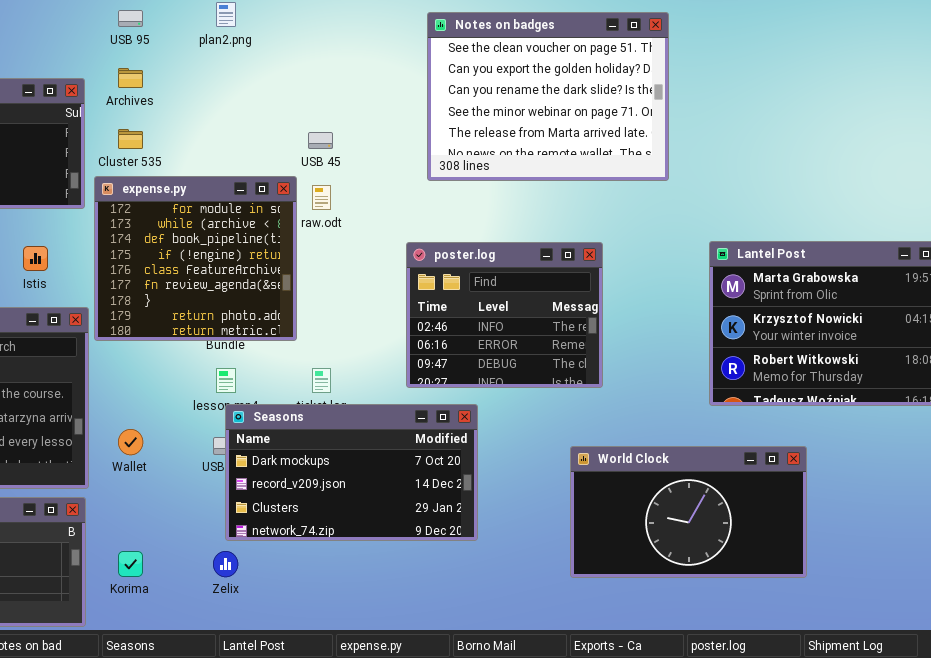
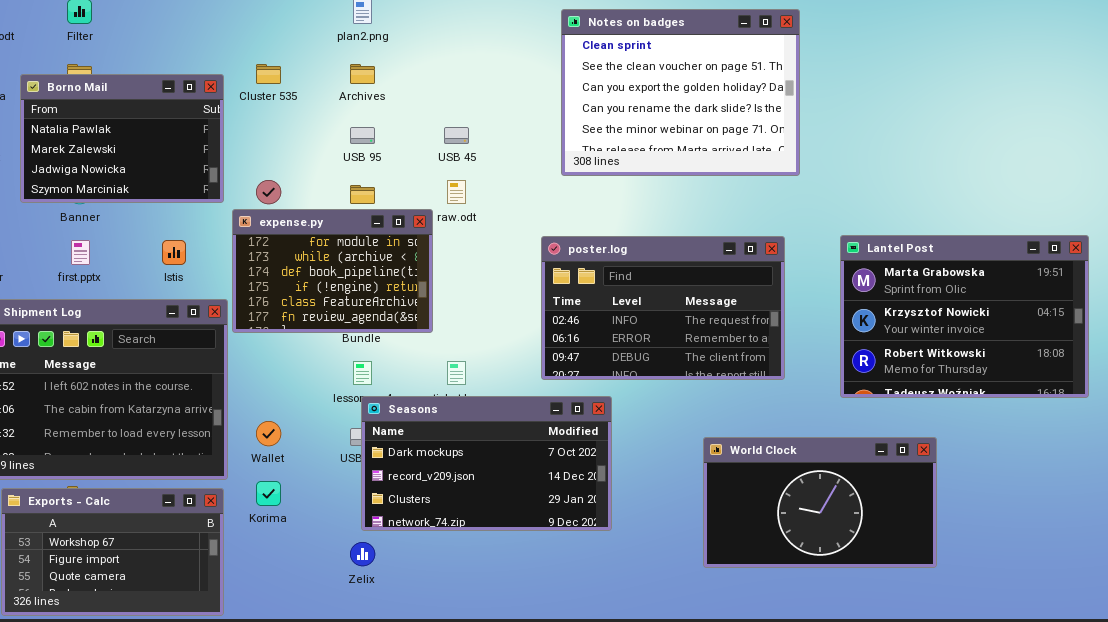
USB 95: [118,10,143,27] -> [350,127,375,144], moved
Notes on badges: [427,12,669,181] -> [561,9,800,176], scrolled up 1 row
Archives: [118,68,143,88] -> [350,64,375,84], moved
Cluster 535: [118,129,143,149] -> [256,64,281,84], moved
expense.py: [94,176,297,341] -> [232,209,433,333], resized
poster.log: [406,242,603,388] -> [541,236,785,380], resized
Korima: [118,551,143,577] -> [256,481,281,506], moved

